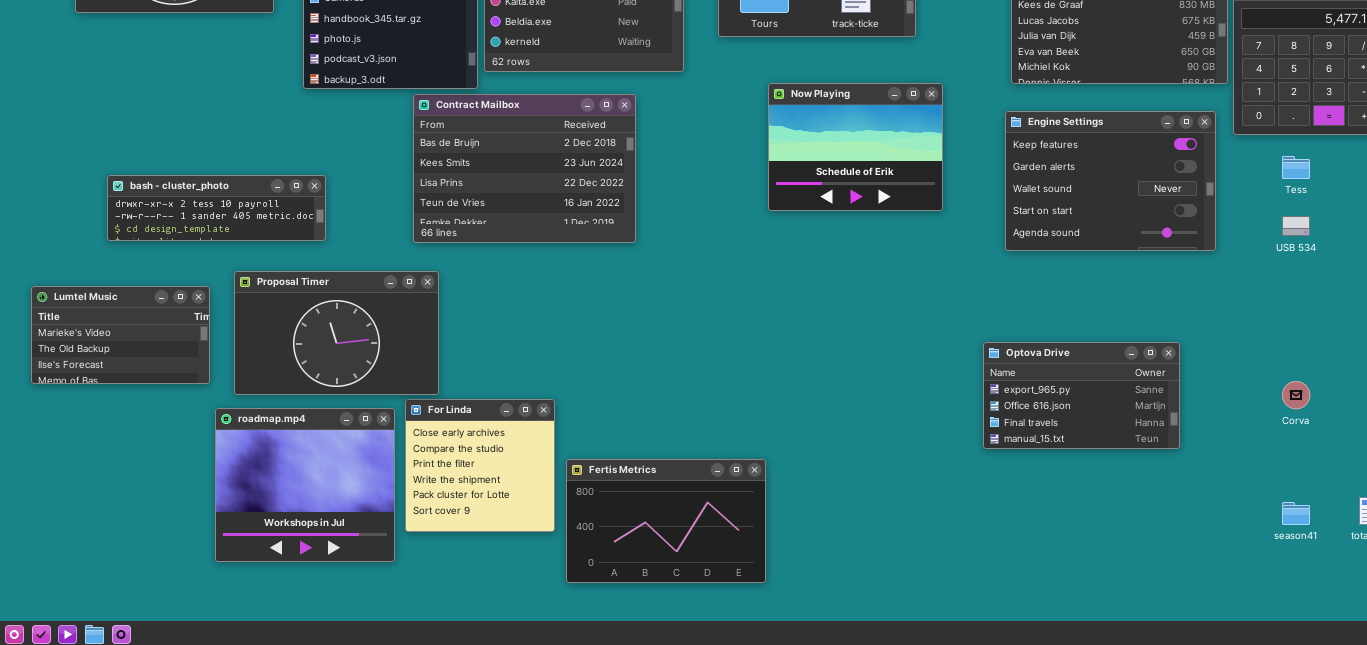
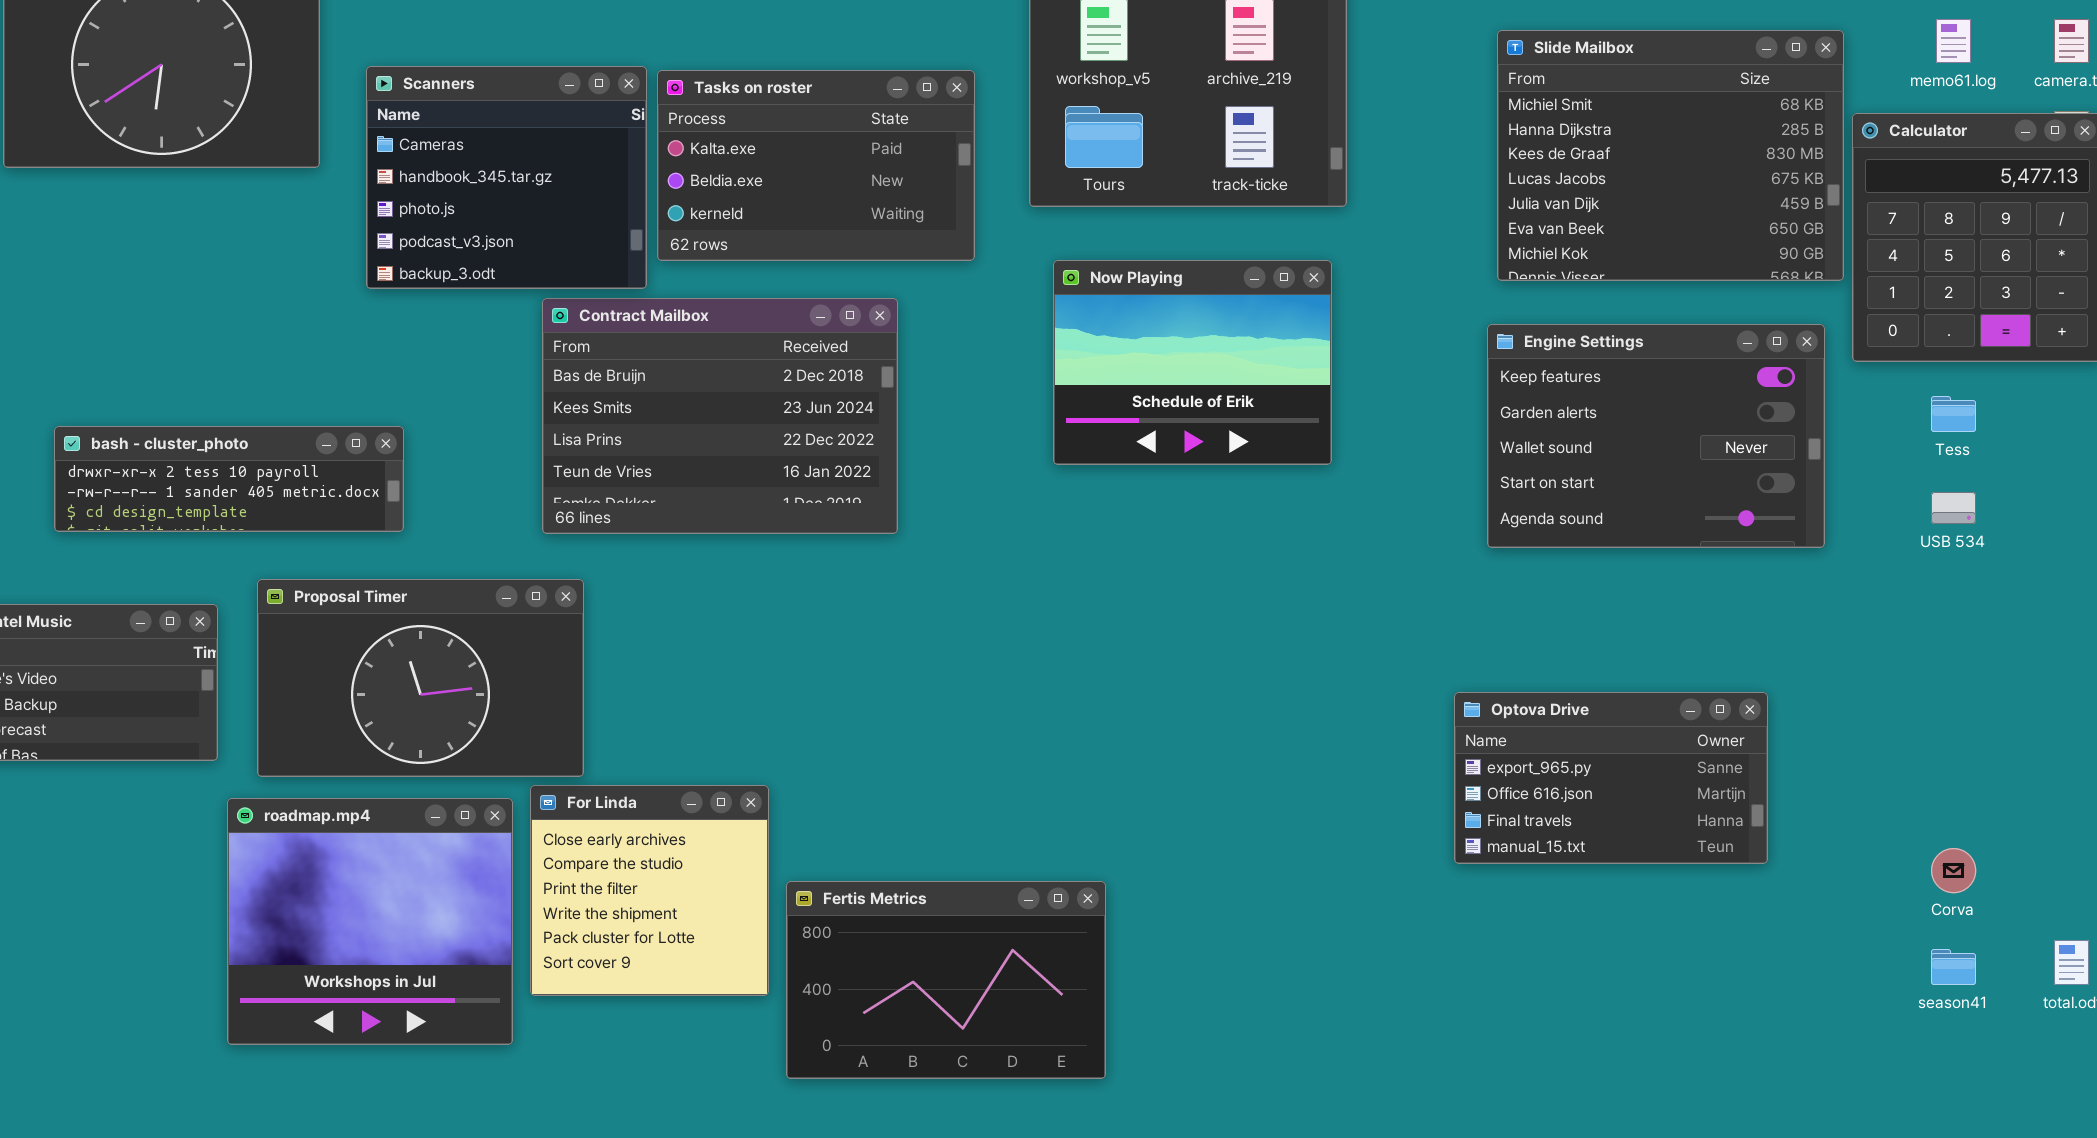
Now Playing: [768,83,943,211] -> [1053,260,1332,465], moved
Corva: [1282,381,1310,409] -> [1931,848,1976,893], moved

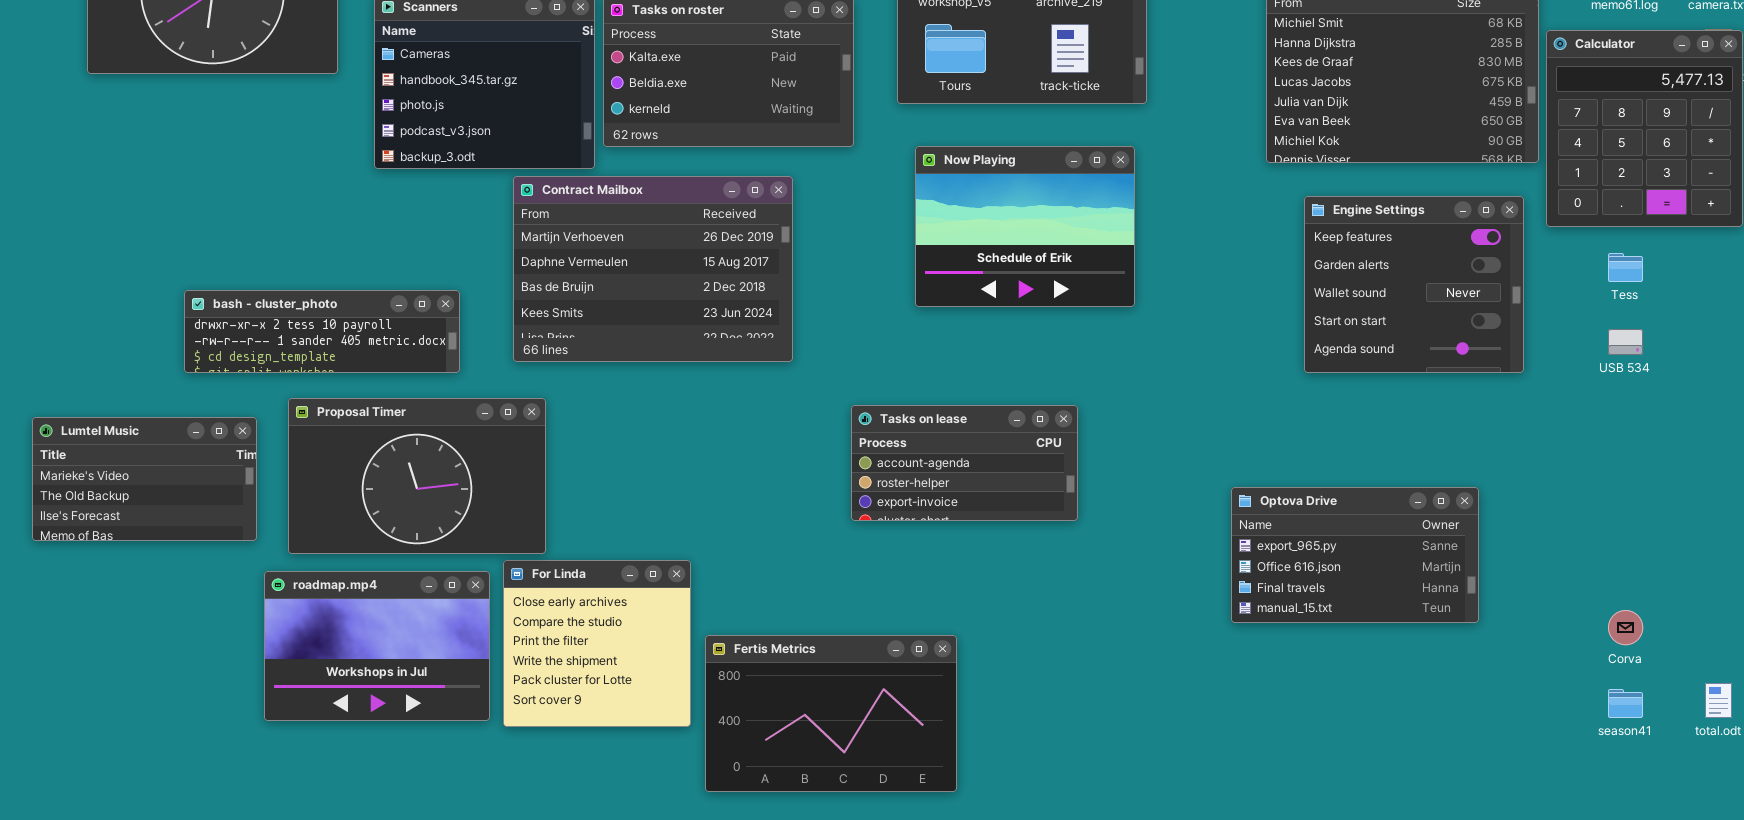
Contract Mailbox: [542,298,898,534] -> [513,176,793,362], scrolled up 2 rows
Engine Settings: [1487,324,1825,548] -> [1304,196,1524,373], resized
bash - cluster_photo: [54,426,404,532] -> [184,290,460,373], moved
Tasks on lease: none -> [851,405,1078,521], opened
roadmap.mp4: [227,798,513,1045] -> [264,571,490,721], resized

